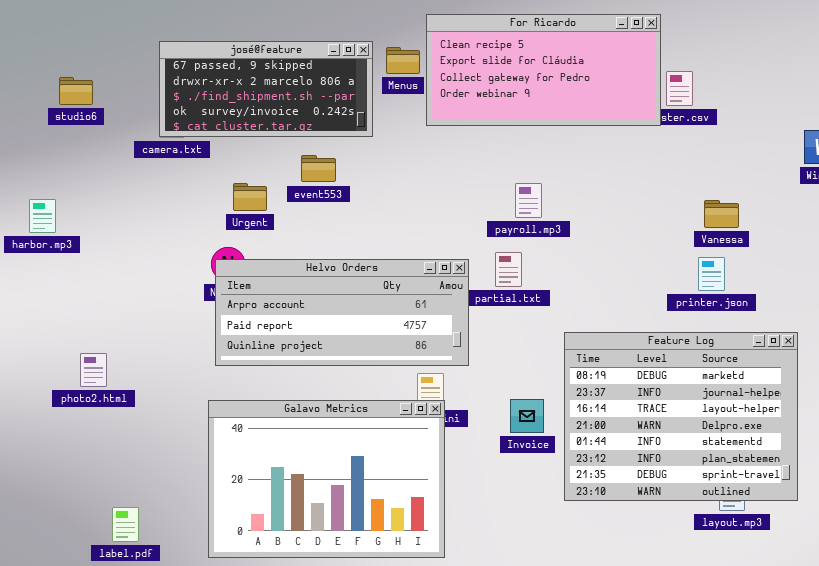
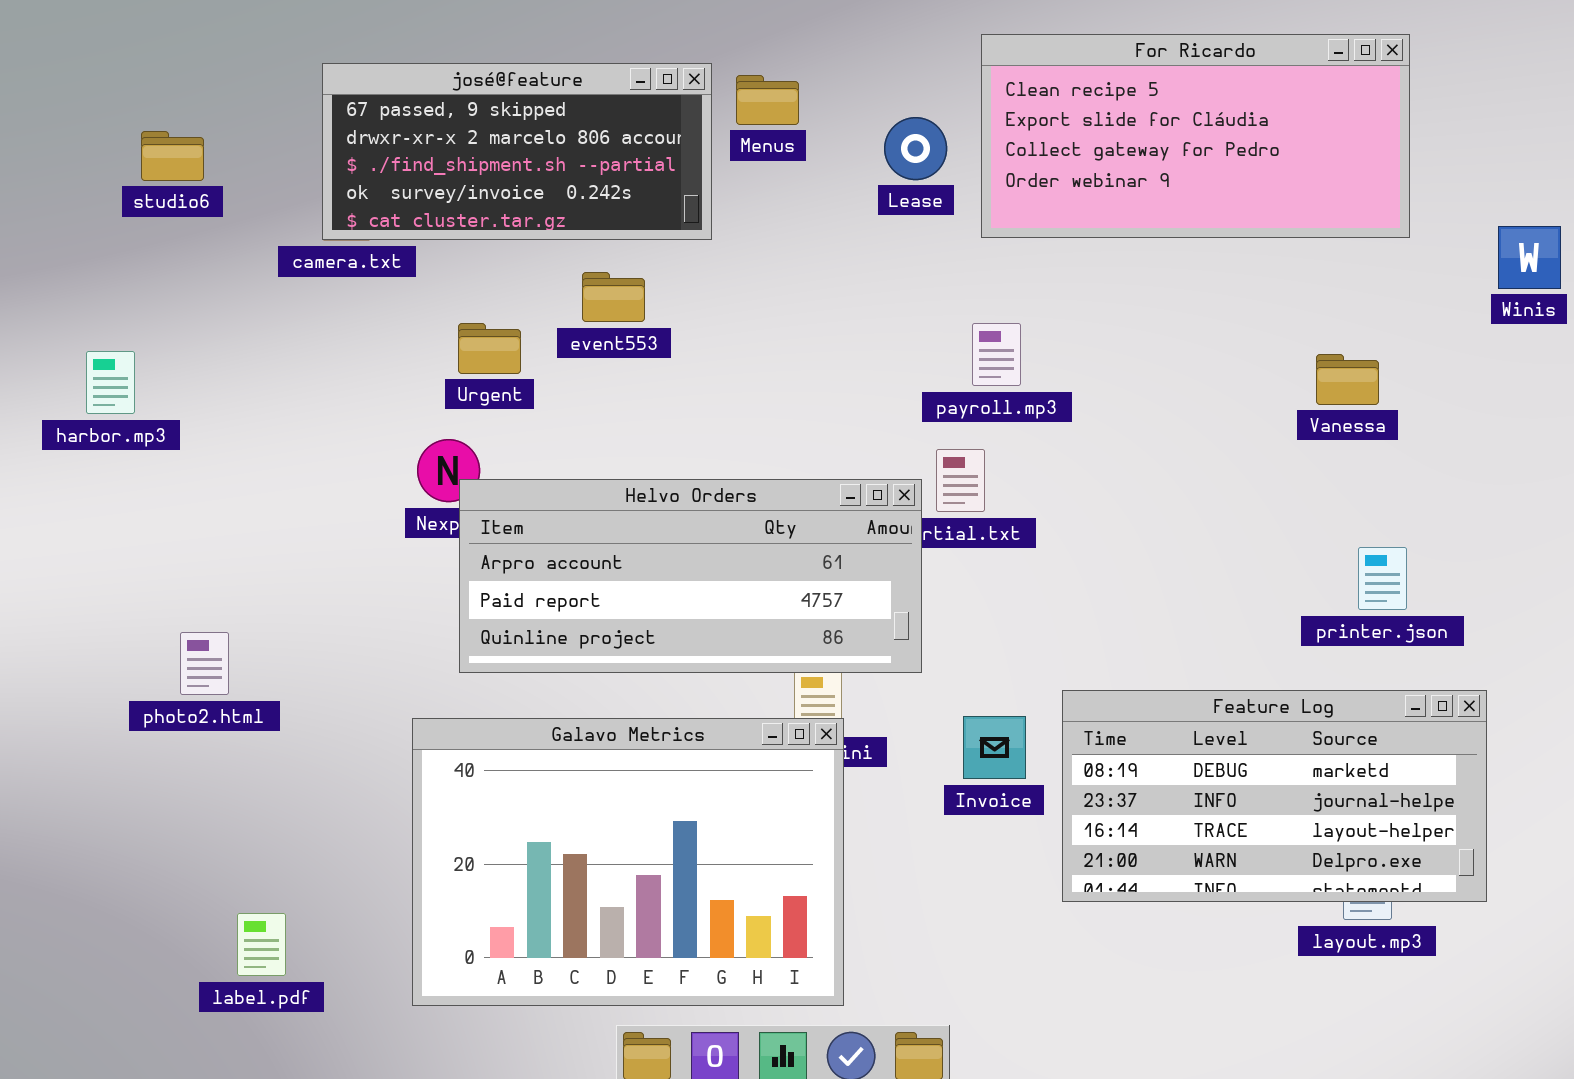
For Ricardo: [426,14,661,126] -> [981,34,1410,238], moved
printer.json: [698,257,725,291] -> [1358,547,1407,610], moved
Helvo Orders: [215,259,469,366] -> [459,479,922,673], moved
Feature Log: [564,332,798,501] -> [1062,690,1487,902], resized

